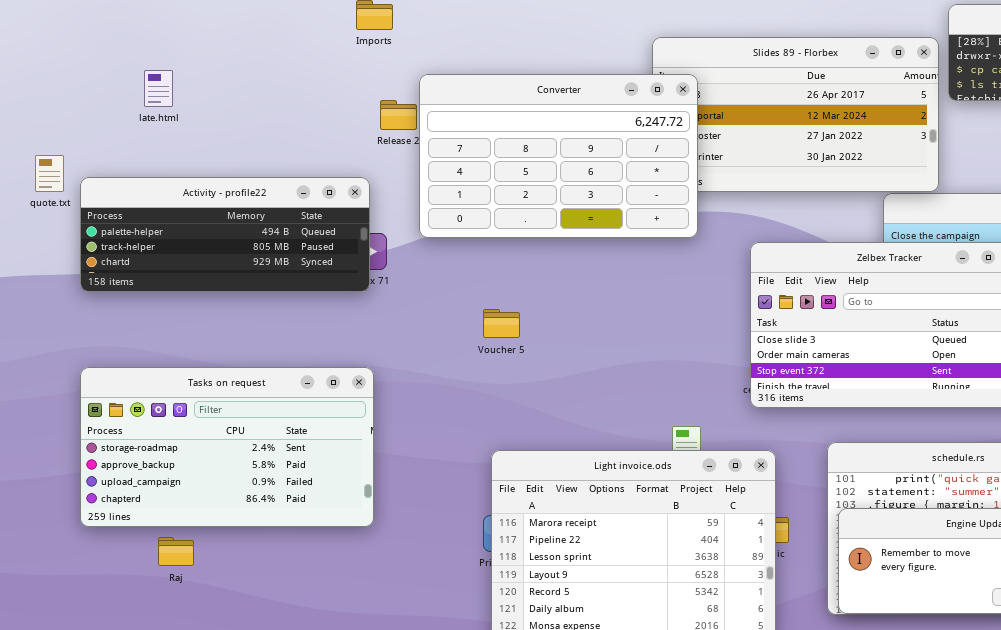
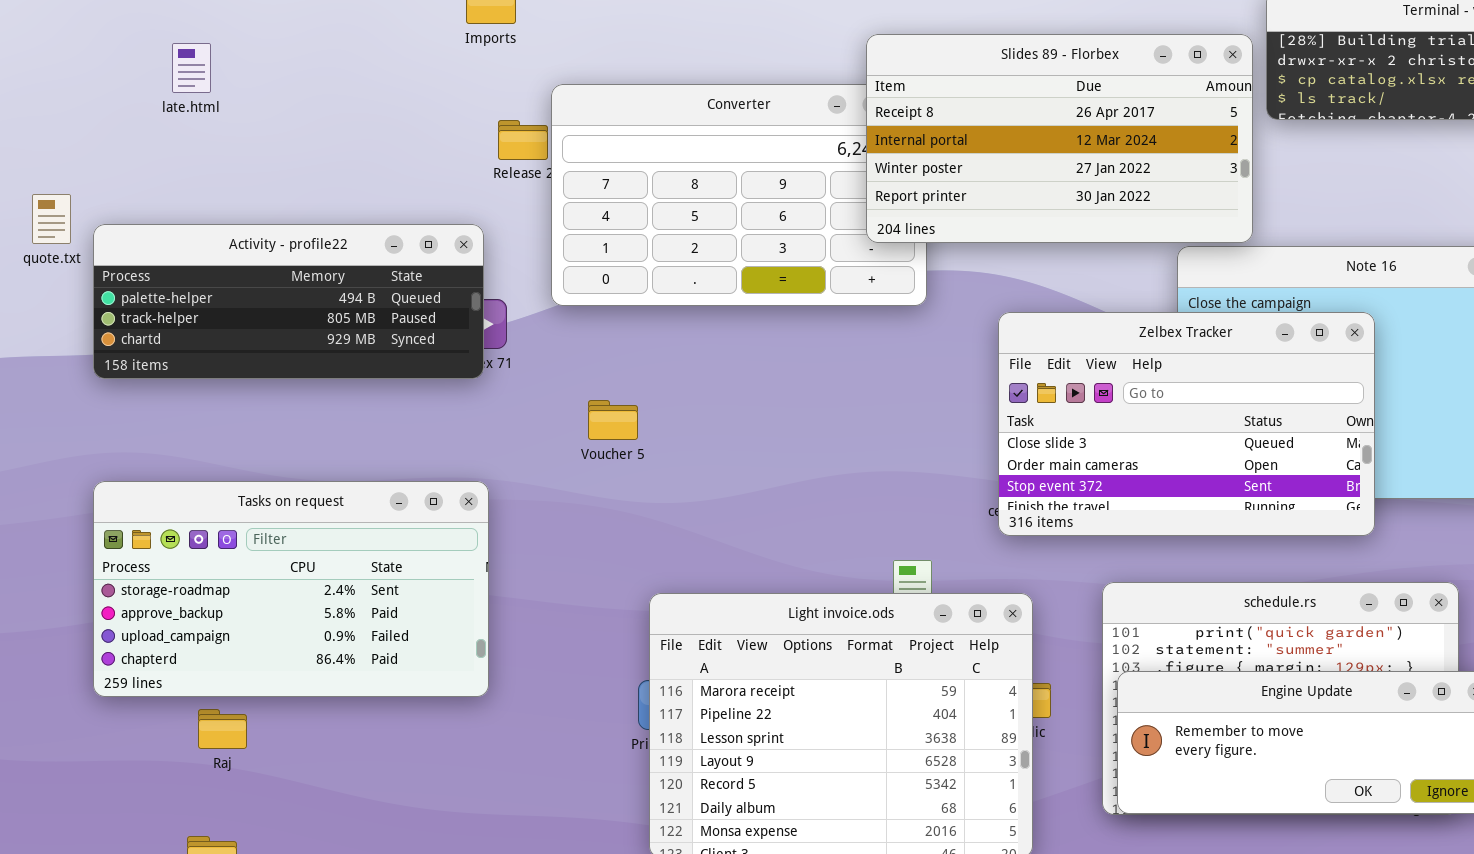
Slides 89 - Florbex: [652,37,939,192] -> [866,34,1253,243], raised
late.html: [144,70,173,107] -> [172,43,211,93], moved
Voucher 5: [483,309,520,338] -> [588,400,638,440], moved

